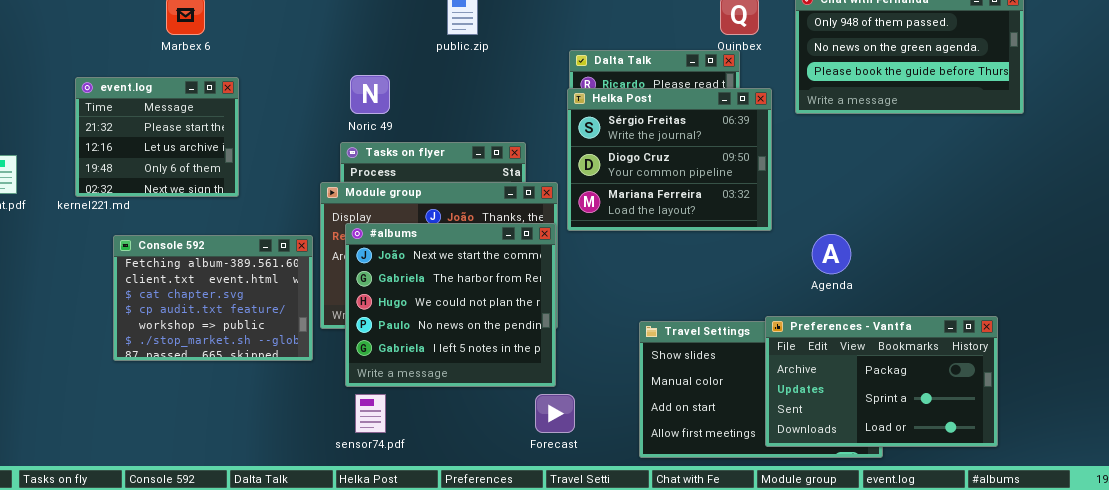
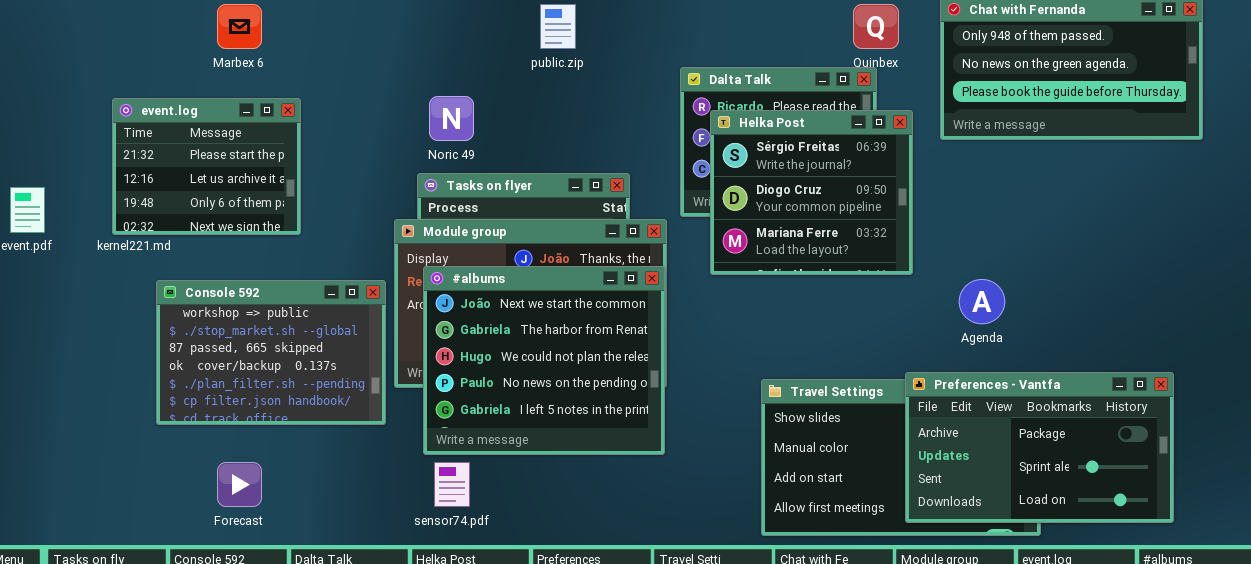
Helka Post: [567,88,772,231] -> [710,110,913,275], resized
Console 592: [113,235,313,361] -> [156,280,386,425], scrolled down 4 rows
Forecast: [535,394,575,433] -> [217,462,262,507], moved

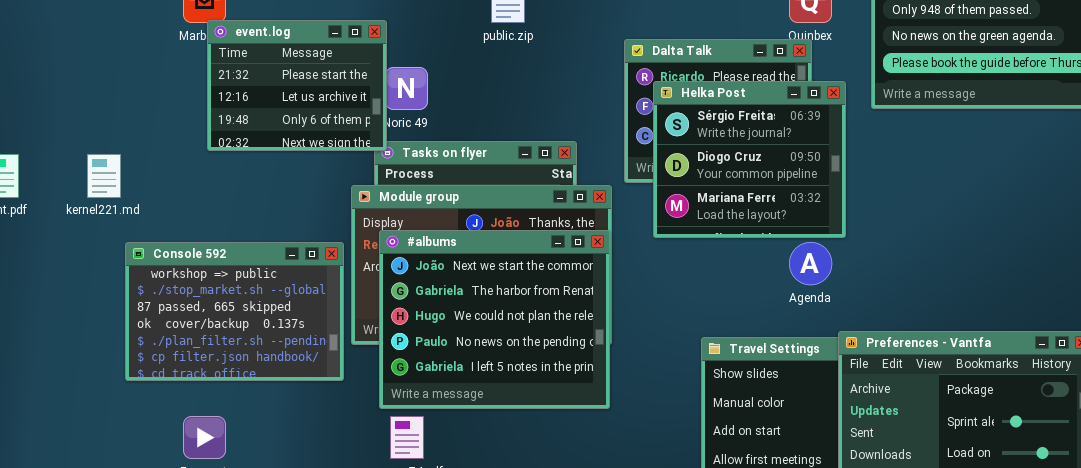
event.log: [112,98,301,235] -> [207,20,387,151], moved
Agenda: [959,279,1005,324] -> [789,242,832,285], moved

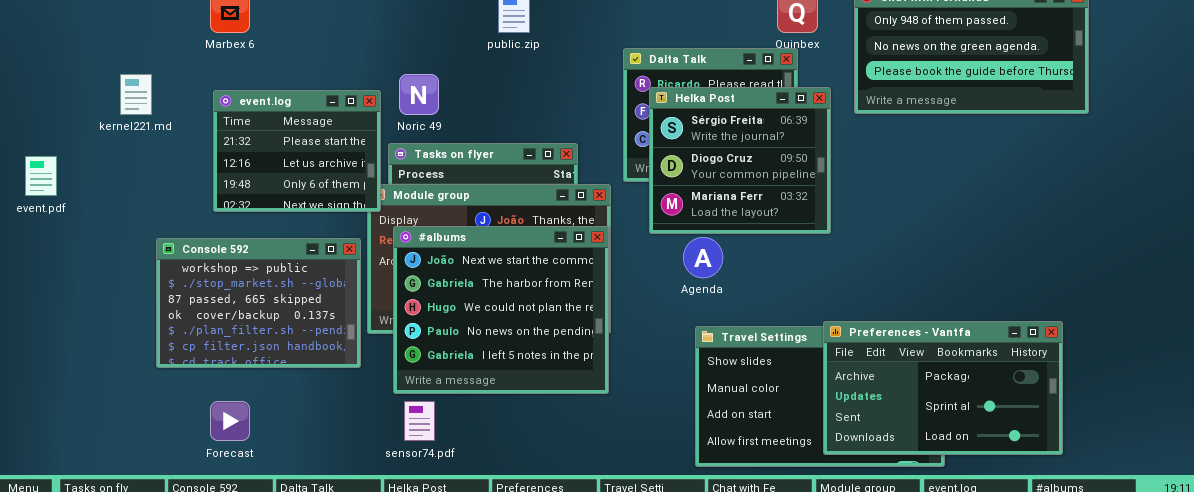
event.log: [207,20,387,151] -> [213,90,381,212], moved
kernel221.md: [87,154,121,198] -> [120,74,152,115], moved
Agenda: [789,242,832,285] -> [683,237,723,278], moved

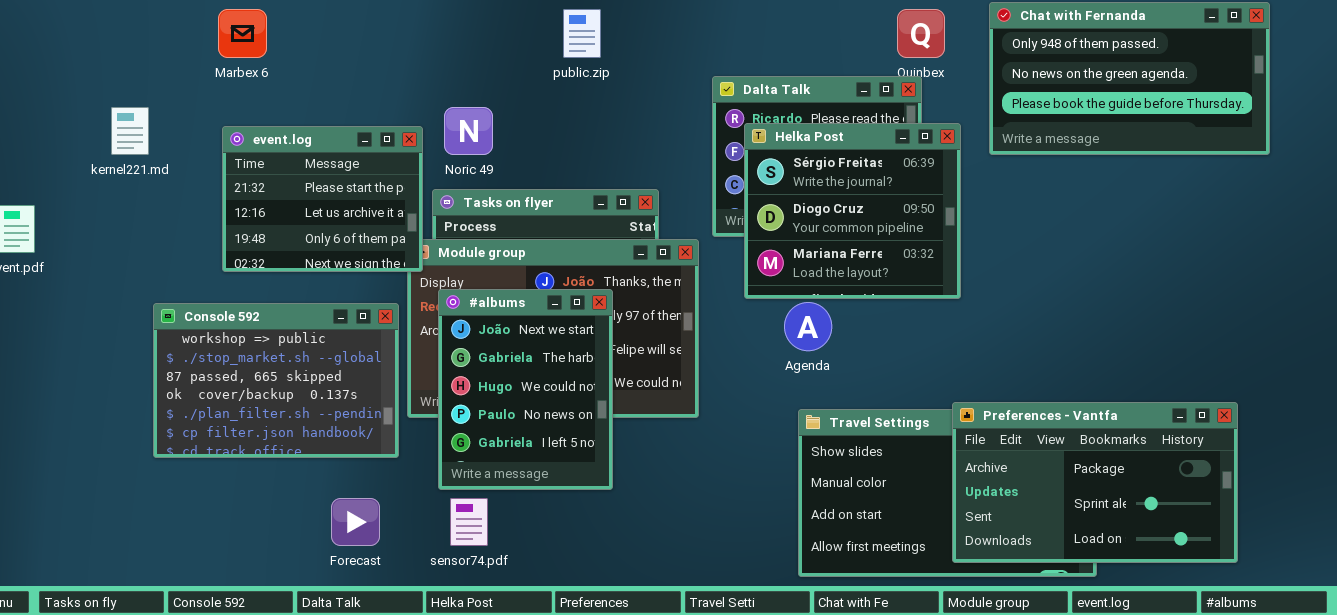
#albums: [393,226,609,394] -> [438,289,613,490], resized
Forecast: [210,401,250,441] -> [331,498,380,546], moved

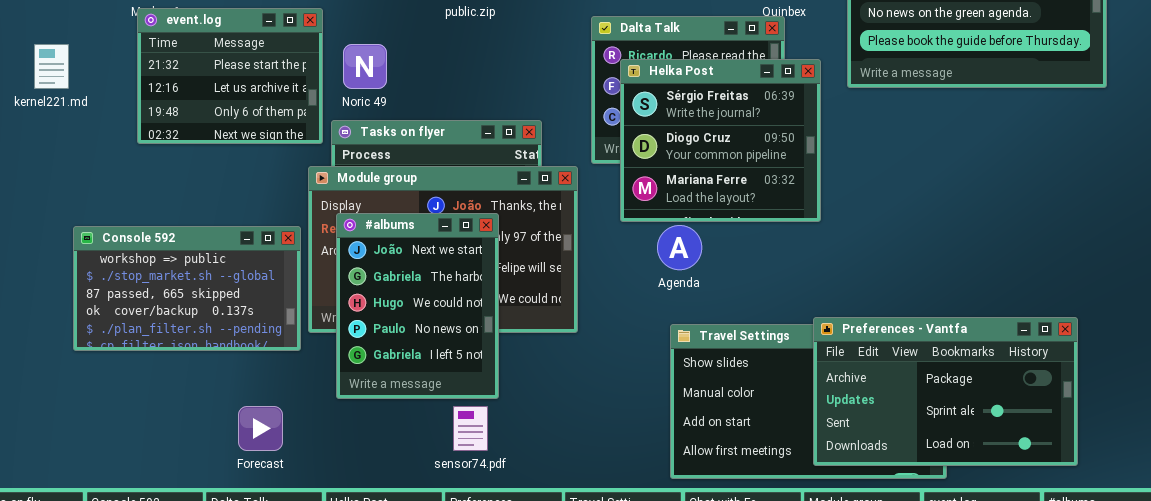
event.log: [222,126,423,272] -> [137,8,323,144], moved
Console 592: [153,303,399,458] -> [73,226,301,351], resized
sensor74.pdf: [450,498,488,546] -> [453,406,488,451], moved

